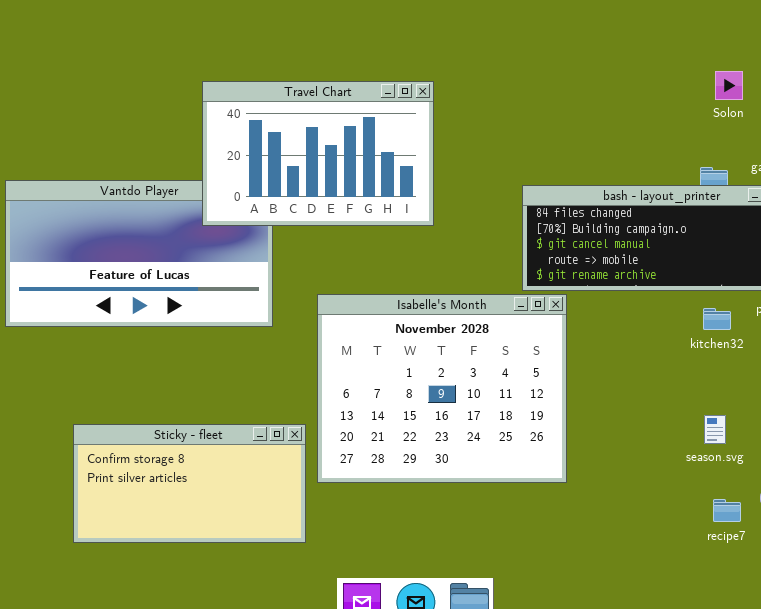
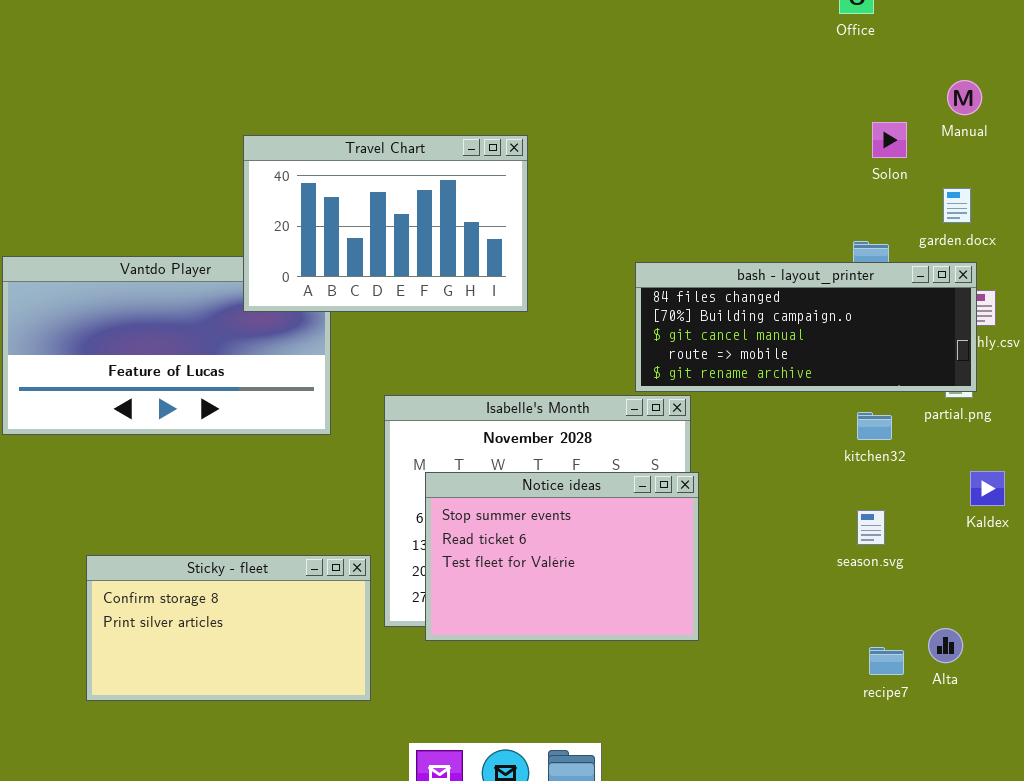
Notice ideas: none -> [425,472,699,641], opened
season.svg: [704,415,726,444] -> [857,510,885,545], moved

